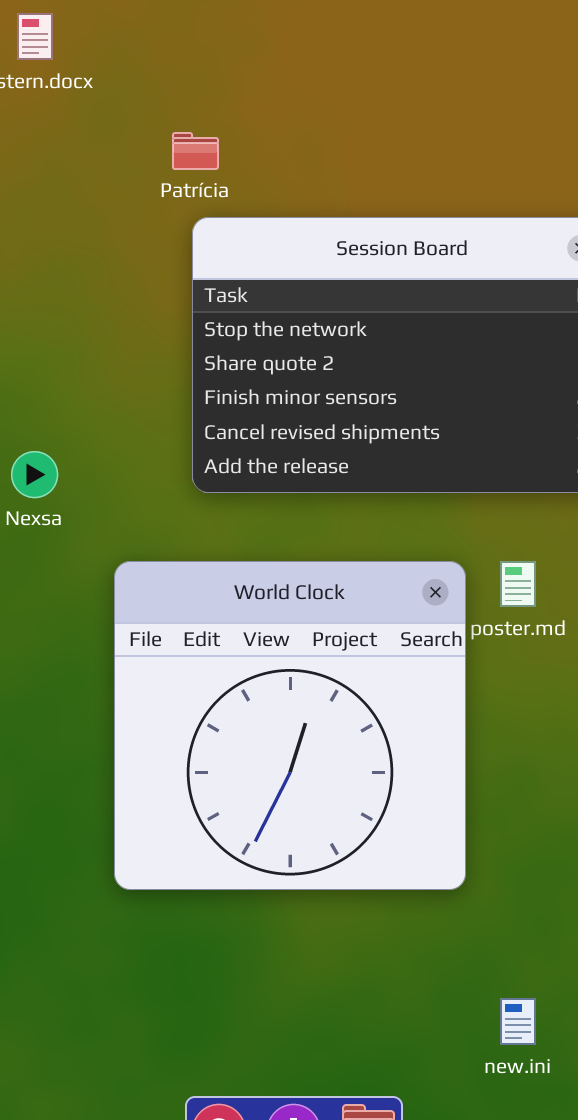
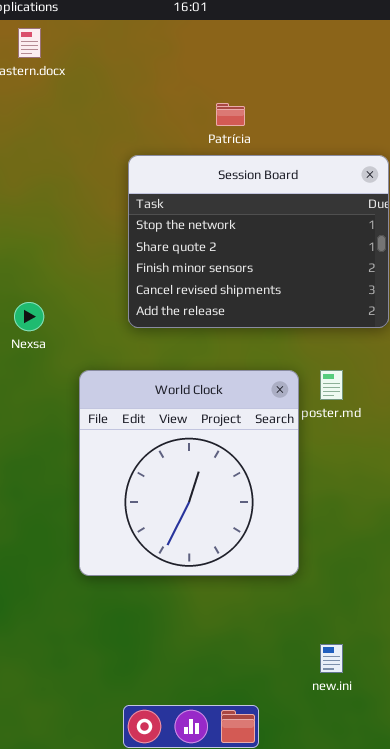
Patrícia: [172,132,219,170] -> [216,103,245,126], moved

